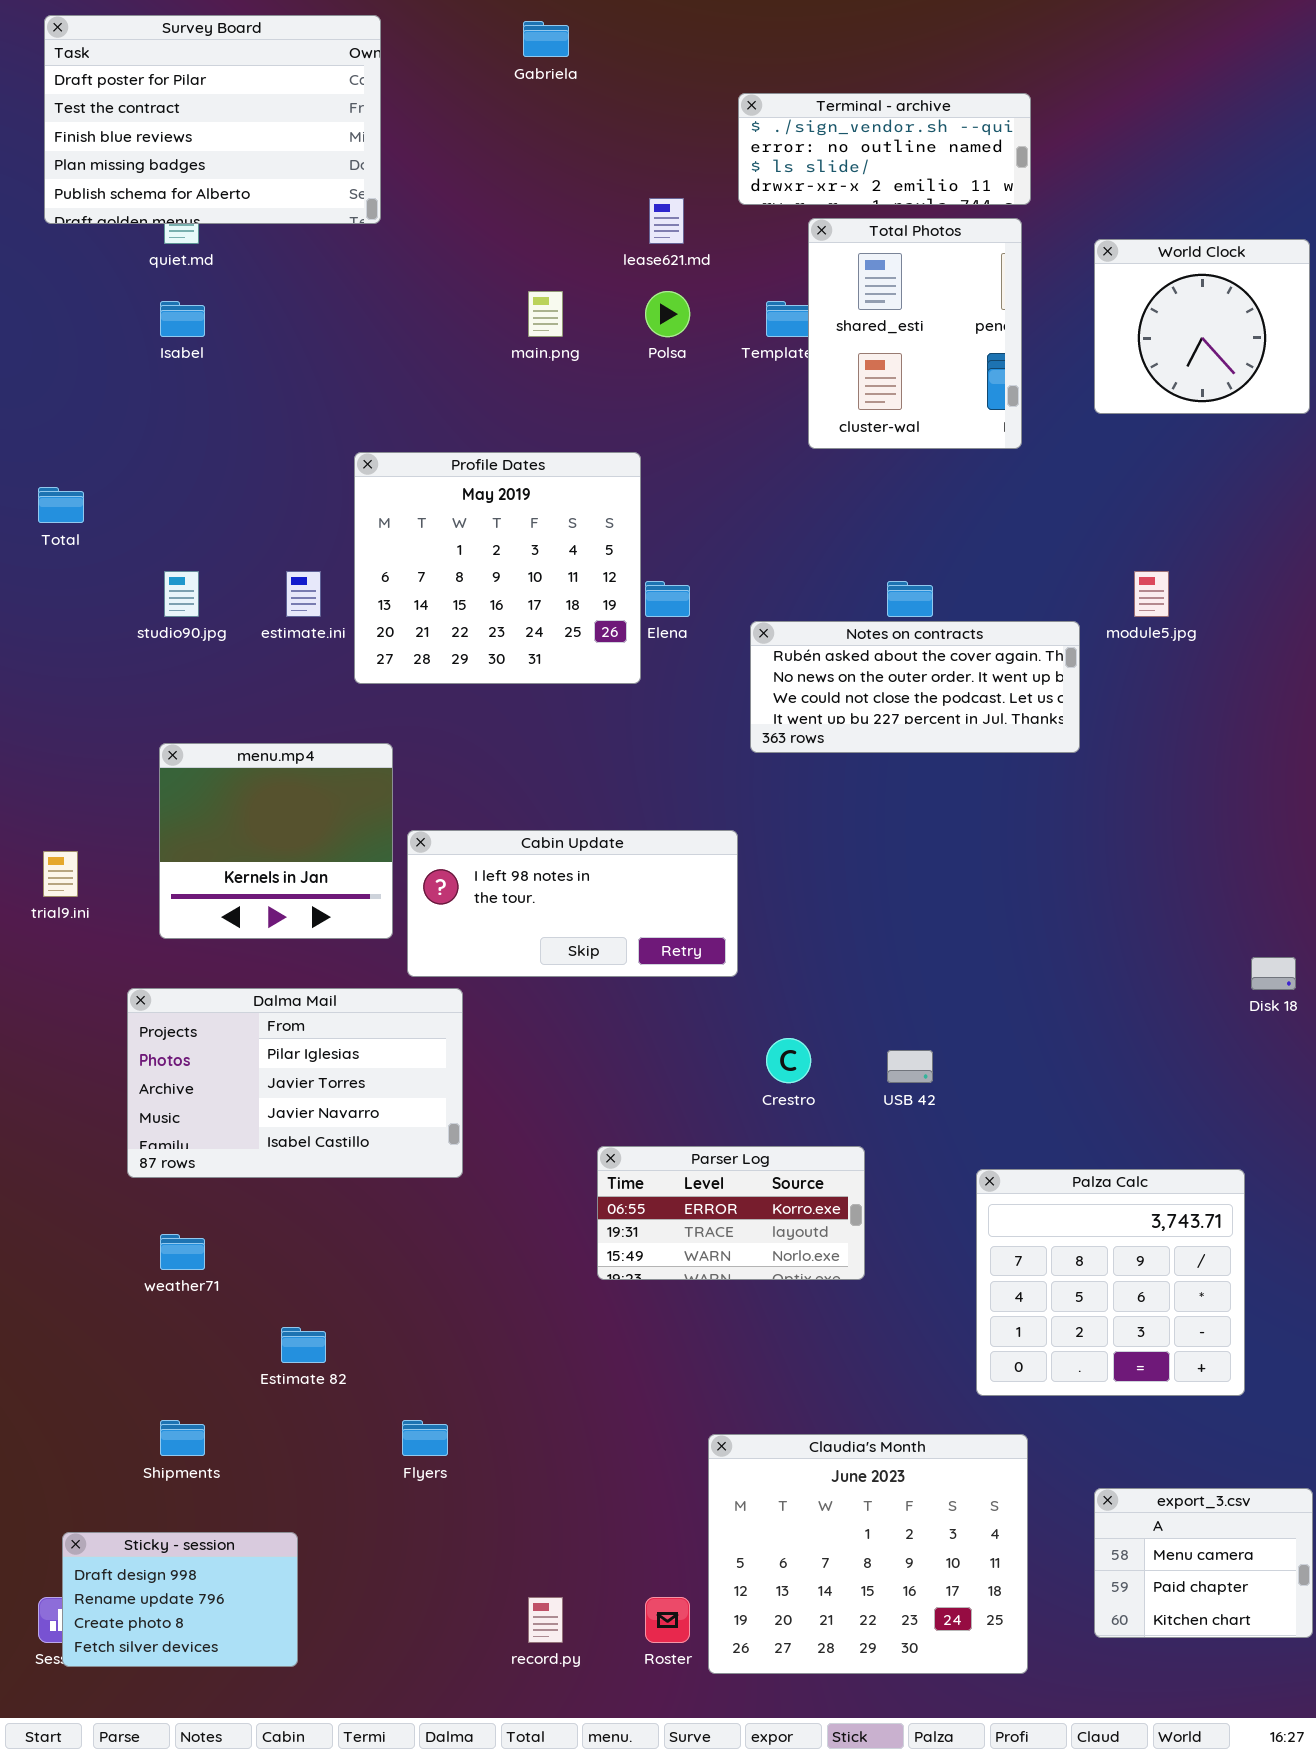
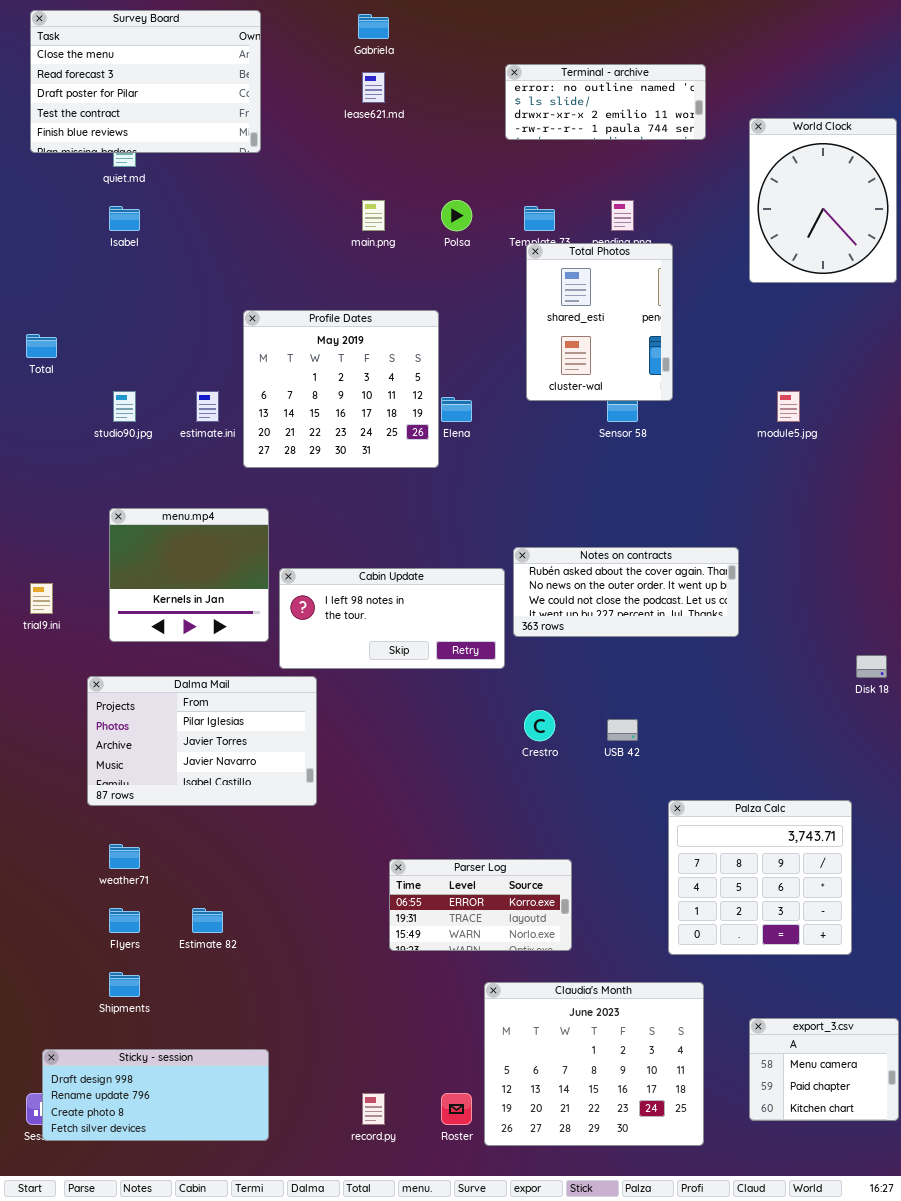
Survey Board: [44,15,381,224] -> [30,10,261,153], scrolled up 2 rows
Terminal - archive: [738,93,1031,205] -> [505,64,706,140], scrolled down 1 row
lease621.md: [649,198,684,244] -> [362,72,385,103], moved
Total Photos: [808,218,1022,449] -> [526,243,673,401], moved
World Clock: [1094,239,1310,414] -> [749,118,897,283], resized
Notes on contracts: [750,621,1080,753] -> [513,547,739,637], moved
Parser Log: [597,1146,865,1280] -> [389,859,572,951], moved
Flyers: [402,1420,448,1456] -> [109,908,140,933], moved
Sticky - session: [62,1532,298,1667] -> [42,1049,269,1141], resized

